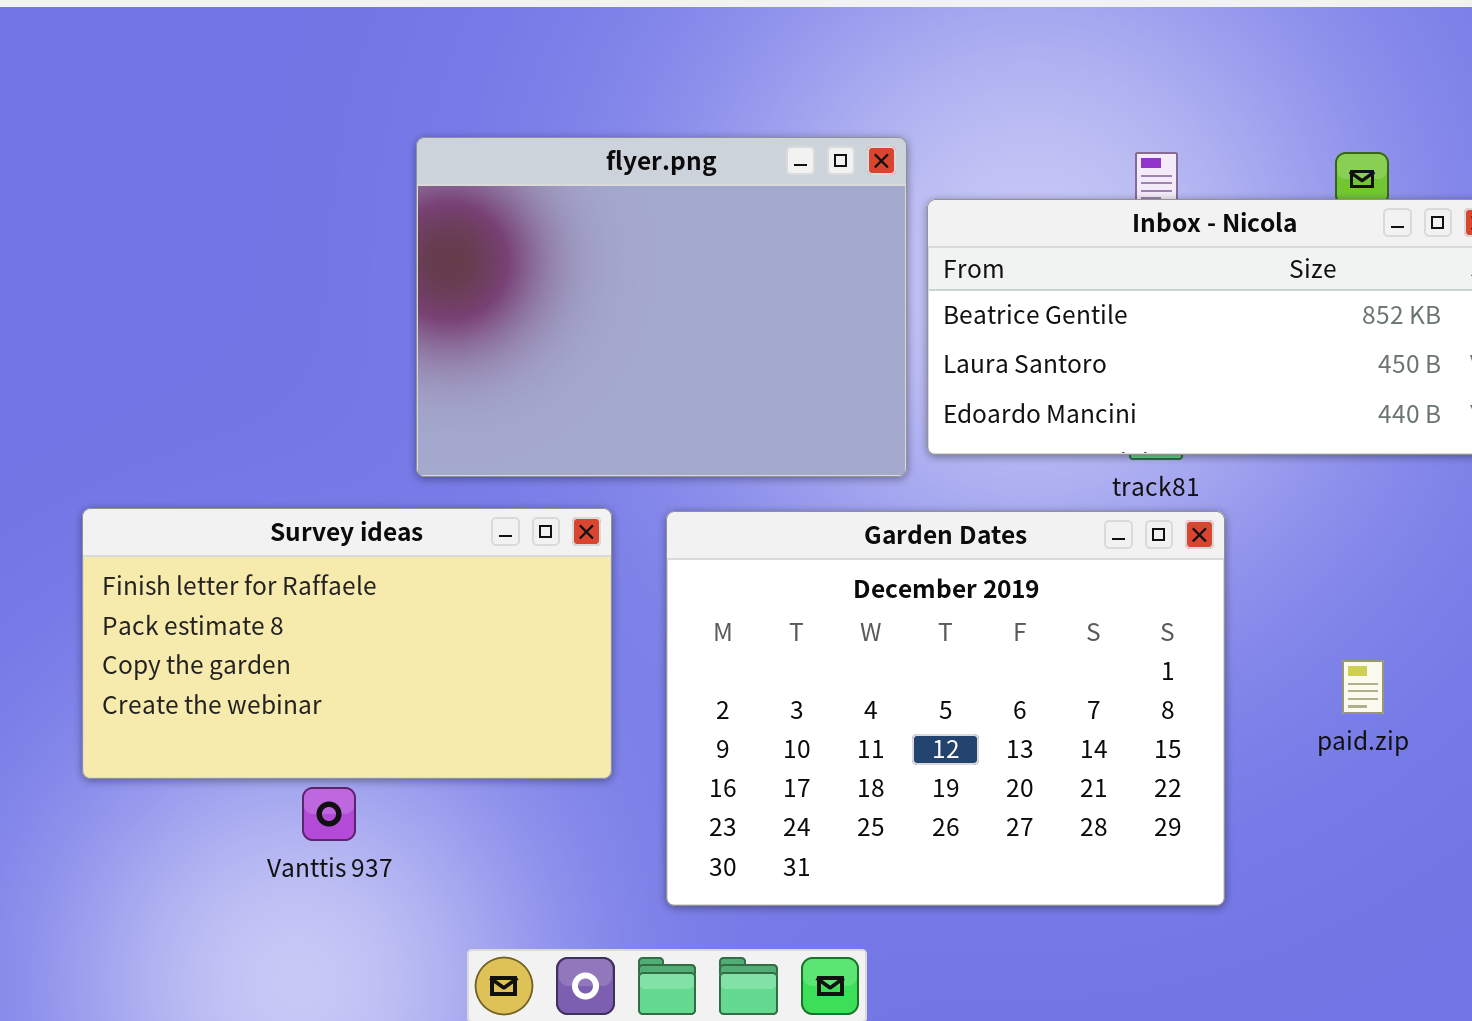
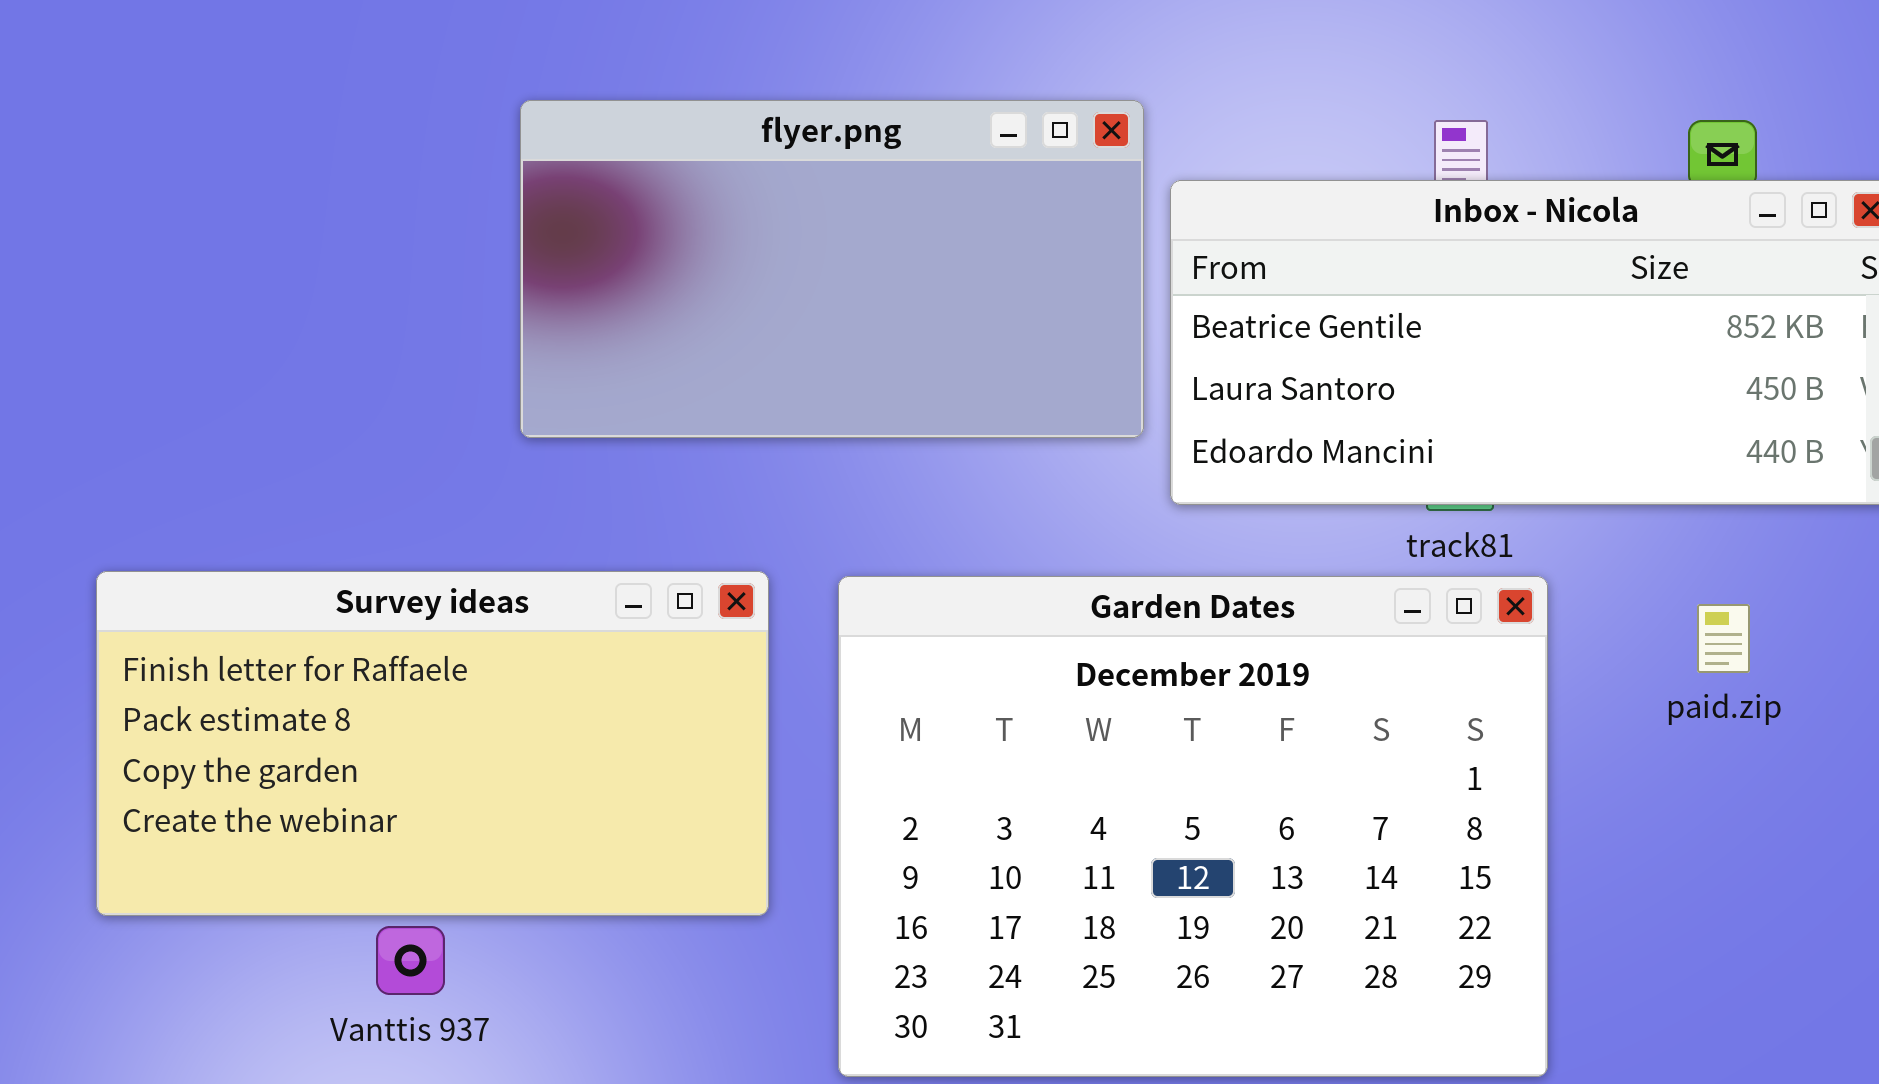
flyer.png: [416,137,907,477] -> [520,100,1144,438], resized
paid.zip: [1342,660,1384,714] -> [1697,604,1750,673], moved

